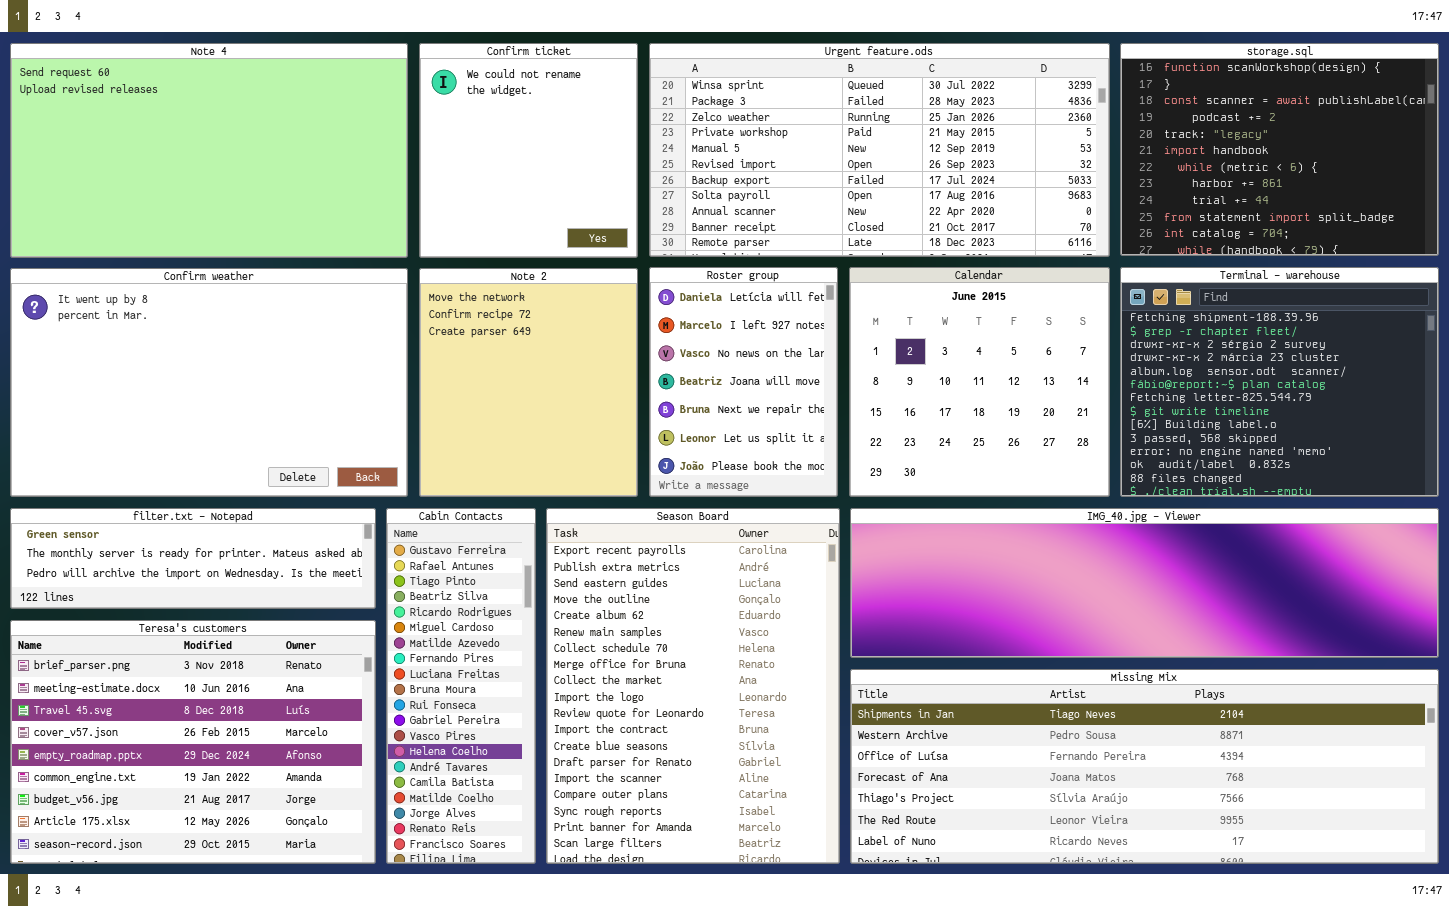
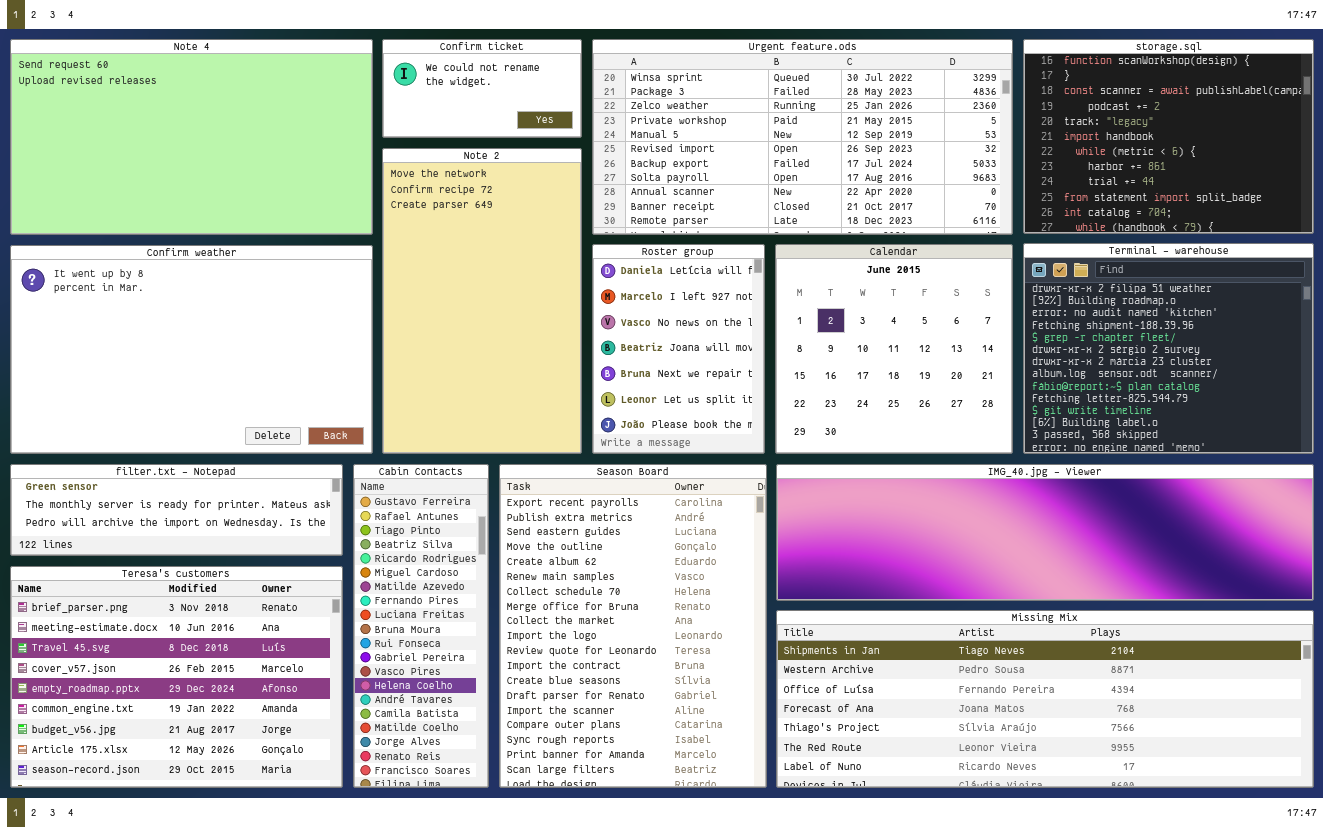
Confirm ticket: [419,43,638,258] -> [382,39,582,138], resized
Terminal - warehouse: [1120,267,1439,497] -> [1023,243,1314,454], scrolled up 3 rows
Note 2: [419,268,638,497] -> [382,148,582,454], resized

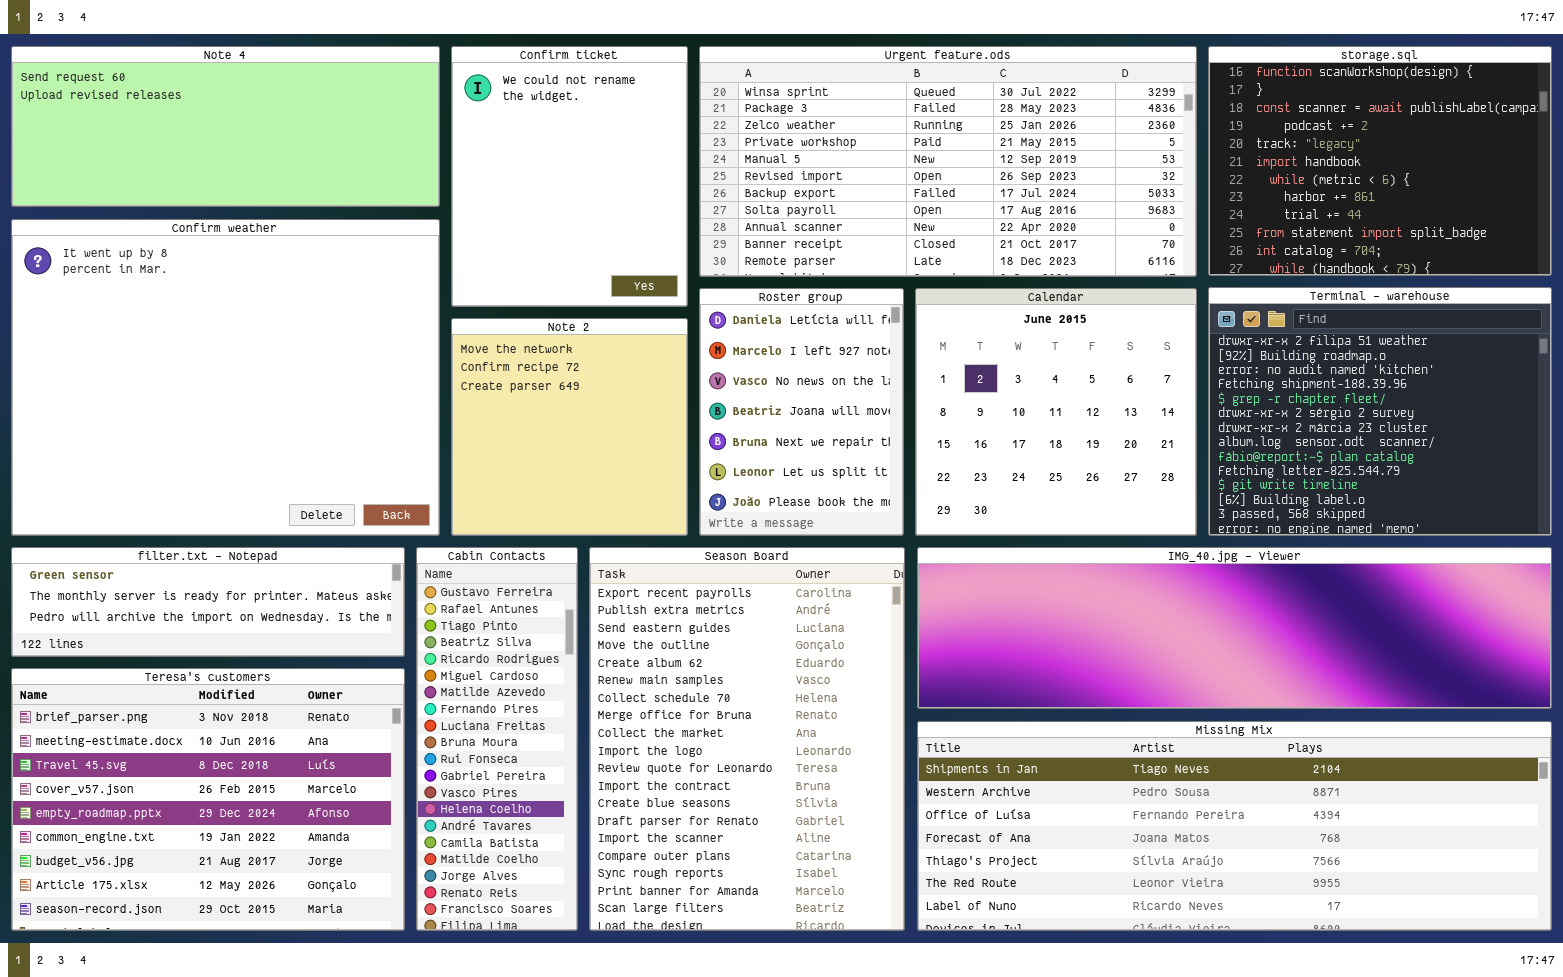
Note 4: [10,39,373,235] -> [11,46,440,207], resized
Confirm ticket: [382,39,582,138] -> [451,46,688,307], resized
Note 2: [382,148,582,454] -> [451,318,688,536], resized
Confirm weather: [10,245,373,454] -> [11,219,440,536], resized

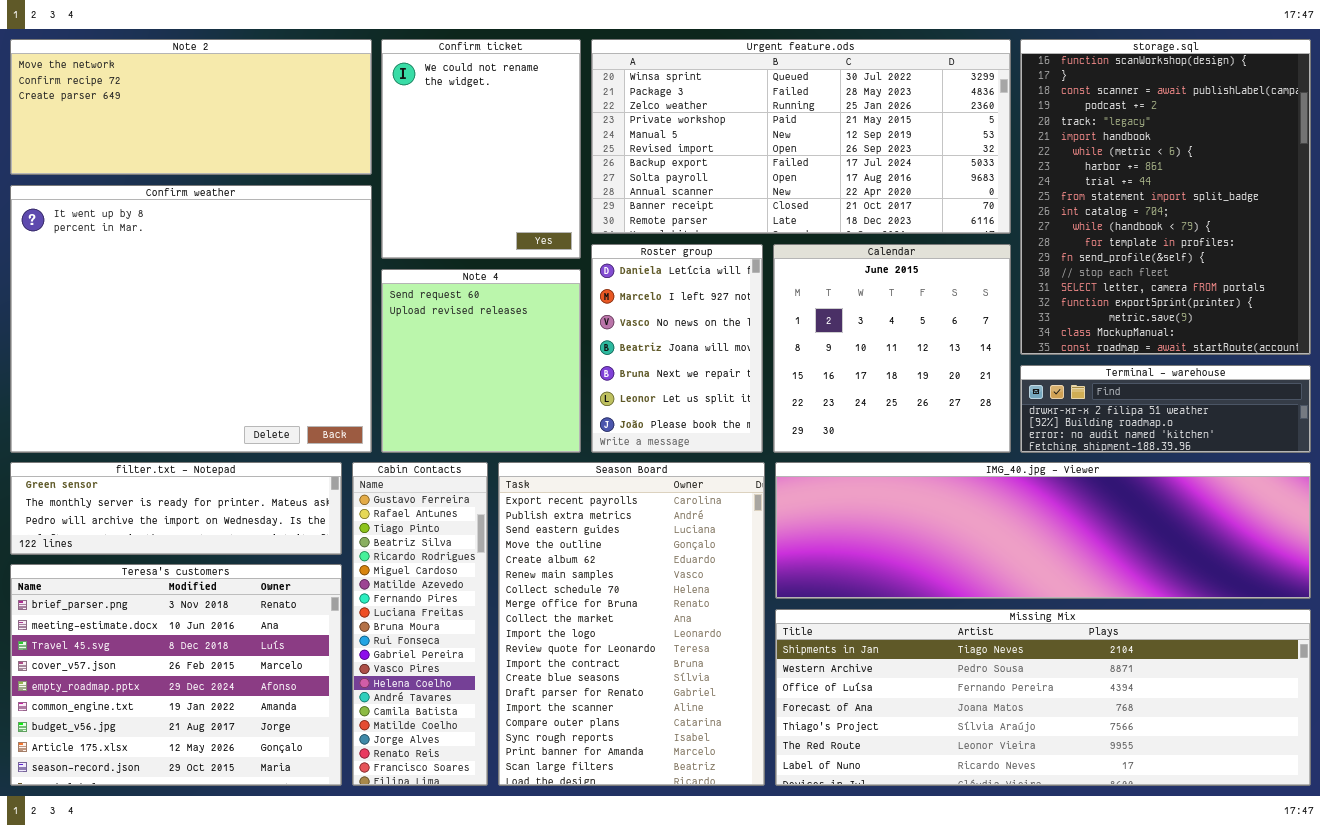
Note 4: [11,46,440,207] -> [381,269,581,453], moved, resized
storage.sql: [1208,46,1552,276] -> [1020,39,1311,355], resized
Terminal - warehouse: [1208,287,1552,536] -> [1020,365,1311,453], resized
Note 2: [451,318,688,536] -> [10,39,372,175], moved, resized

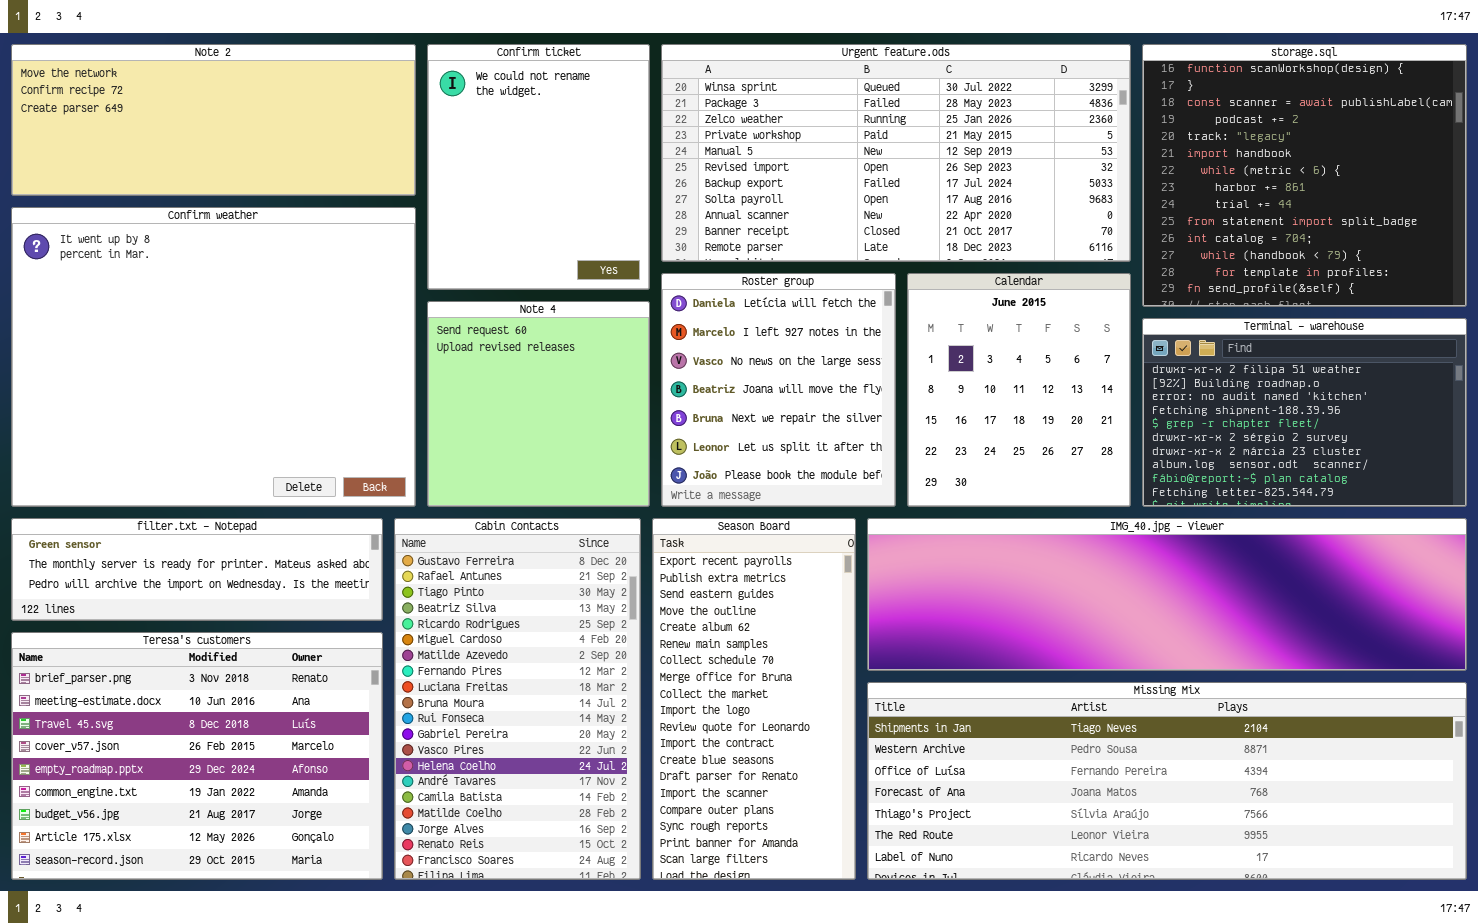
storage.sql: [1020,39,1311,355] -> [1142,44,1467,307], resized
Roster group: [591,244,763,453] -> [661,273,896,507], resized
Calendar: [773,244,1011,453] -> [907,273,1131,507], resized
Terminal - warehouse: [1020,365,1311,453] -> [1142,318,1467,507], resized
Cabin Contacts: [352,462,488,786] -> [394,518,641,880], resized
Season Board: [498,462,765,786] -> [652,518,856,880], resized

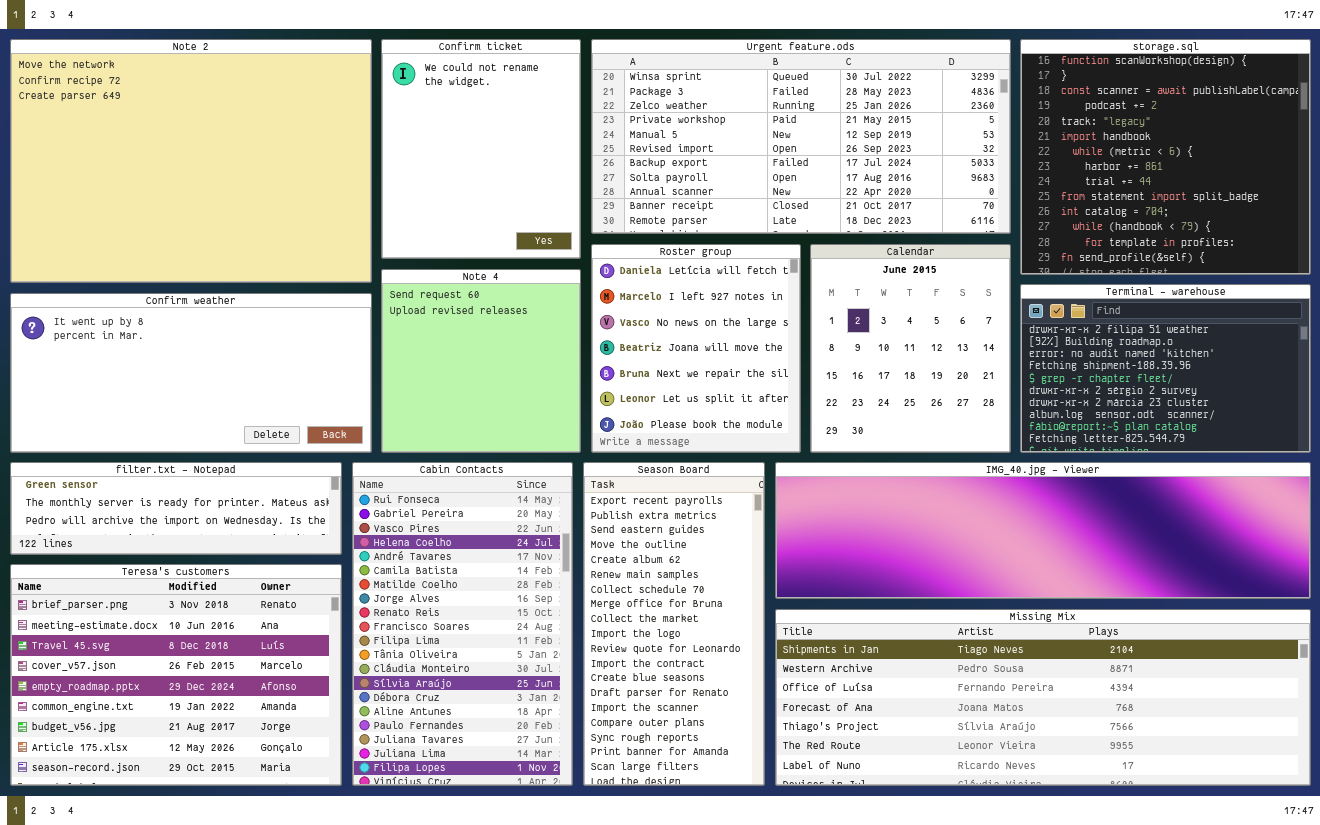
Note 2: [11,44,416,196] -> [10,39,372,283], resized
Confirm weather: [11,207,416,507] -> [10,293,372,453], resized
Cabin Contacts: [394,518,641,880] -> [352,462,573,786], scrolled down 10 rows

